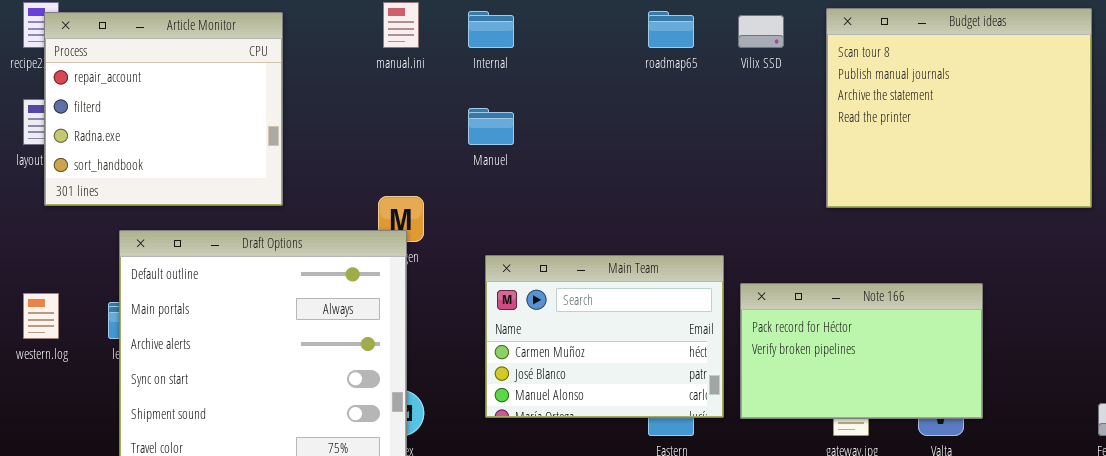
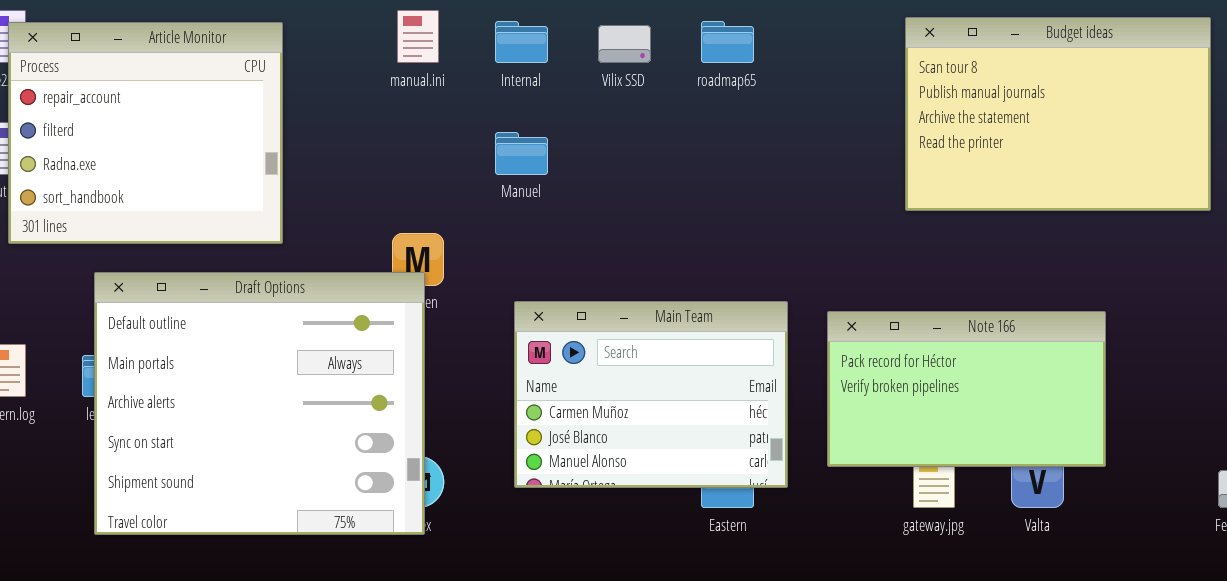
Budget ideas: [826,8,1092,208] -> [905,17,1211,211], resized
Vilix SSD: [738,15,784,48] -> [598,25,651,63], moved
Note 166: [740,283,983,419] -> [827,311,1106,467], moved

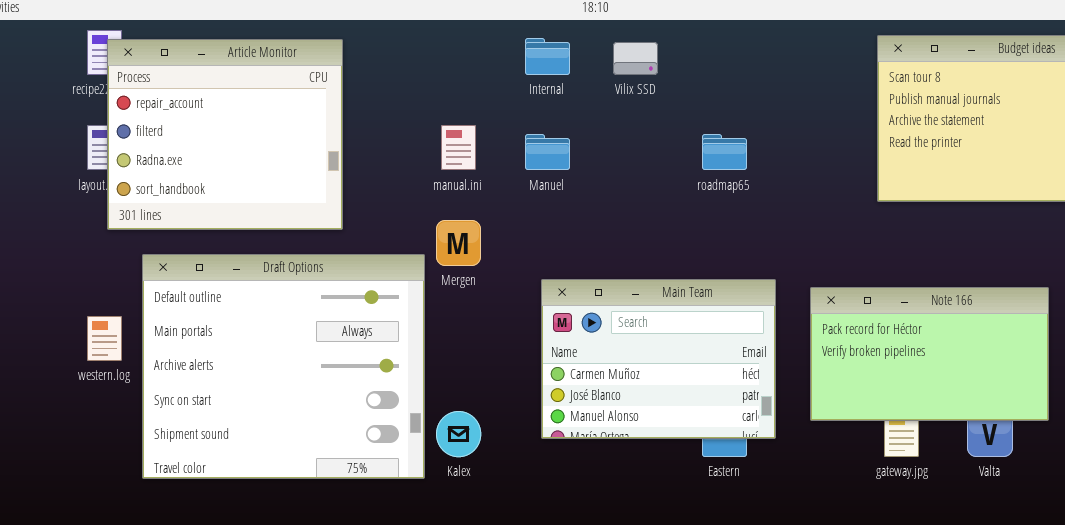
manual.ini: [397,10,439,63] -> [441,125,476,170], moved
roadmap65: [701,21,754,63] -> [702,134,747,170], moved
Draft Options: [94,272,425,535] -> [142,254,425,479], moved

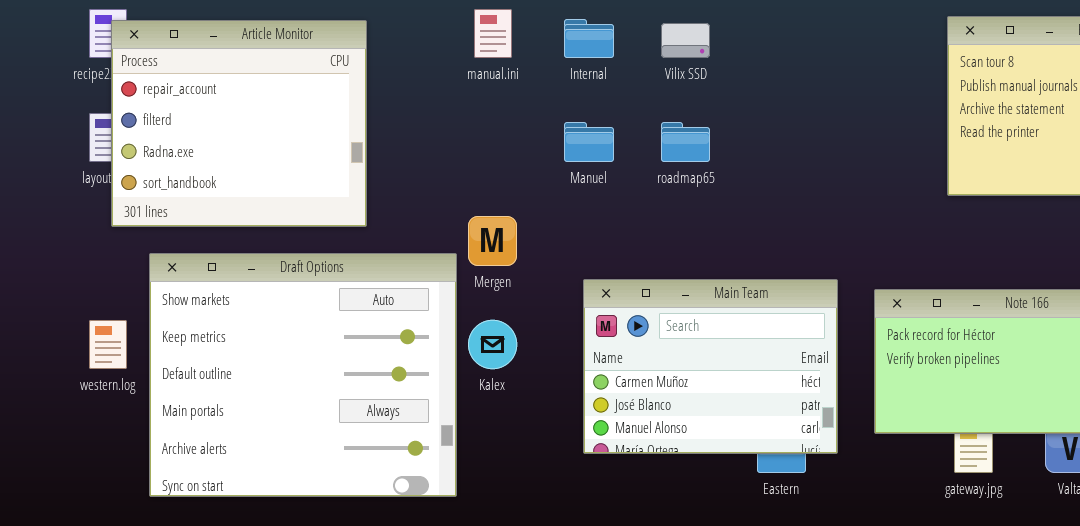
manual.ini: [441,125,476,170] -> [474,9,512,58], moved
roadmap65: [702,134,747,170] -> [661,122,710,162], moved
Draft Options: [142,254,425,479] -> [149,253,457,497], scrolled up 2 rows
Kalex: [436,411,481,457] -> [468,320,517,369], moved

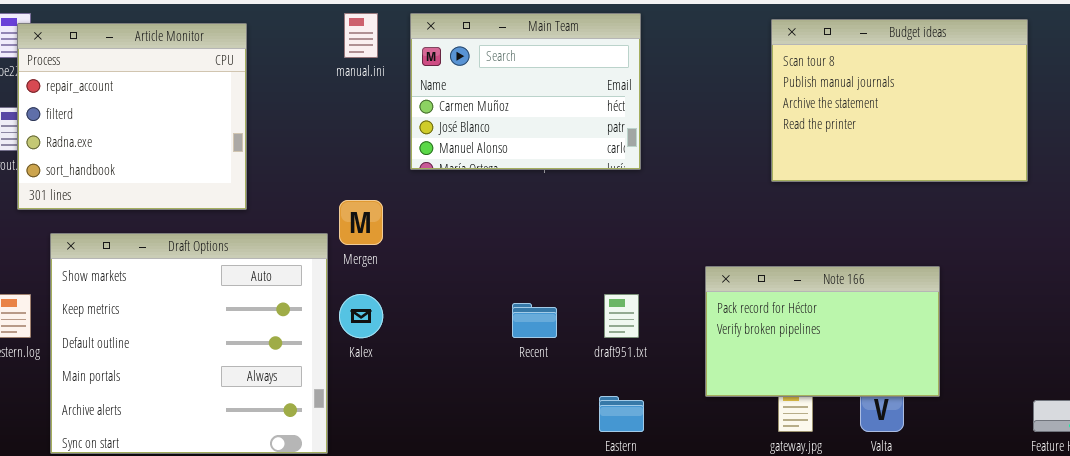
Main Team: [583,279,838,454] -> [410,13,641,170], moved

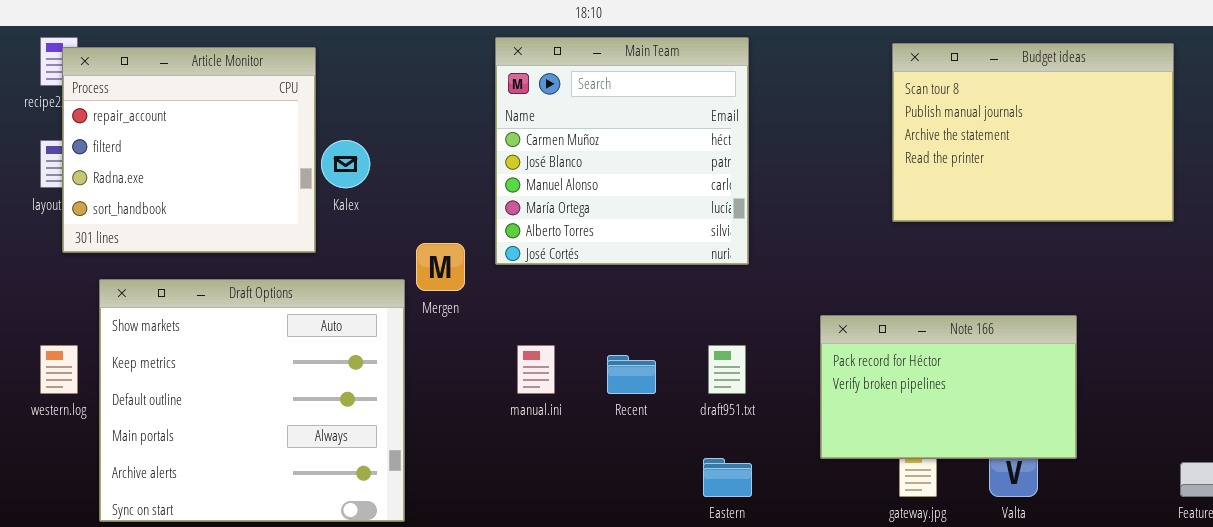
manual.ini: [344,13,378,58] -> [517,345,555,394], moved
Main Team: [410,13,641,170] -> [495,37,749,265], resized
Kalex: [339,294,383,338] -> [321,140,370,188], moved

